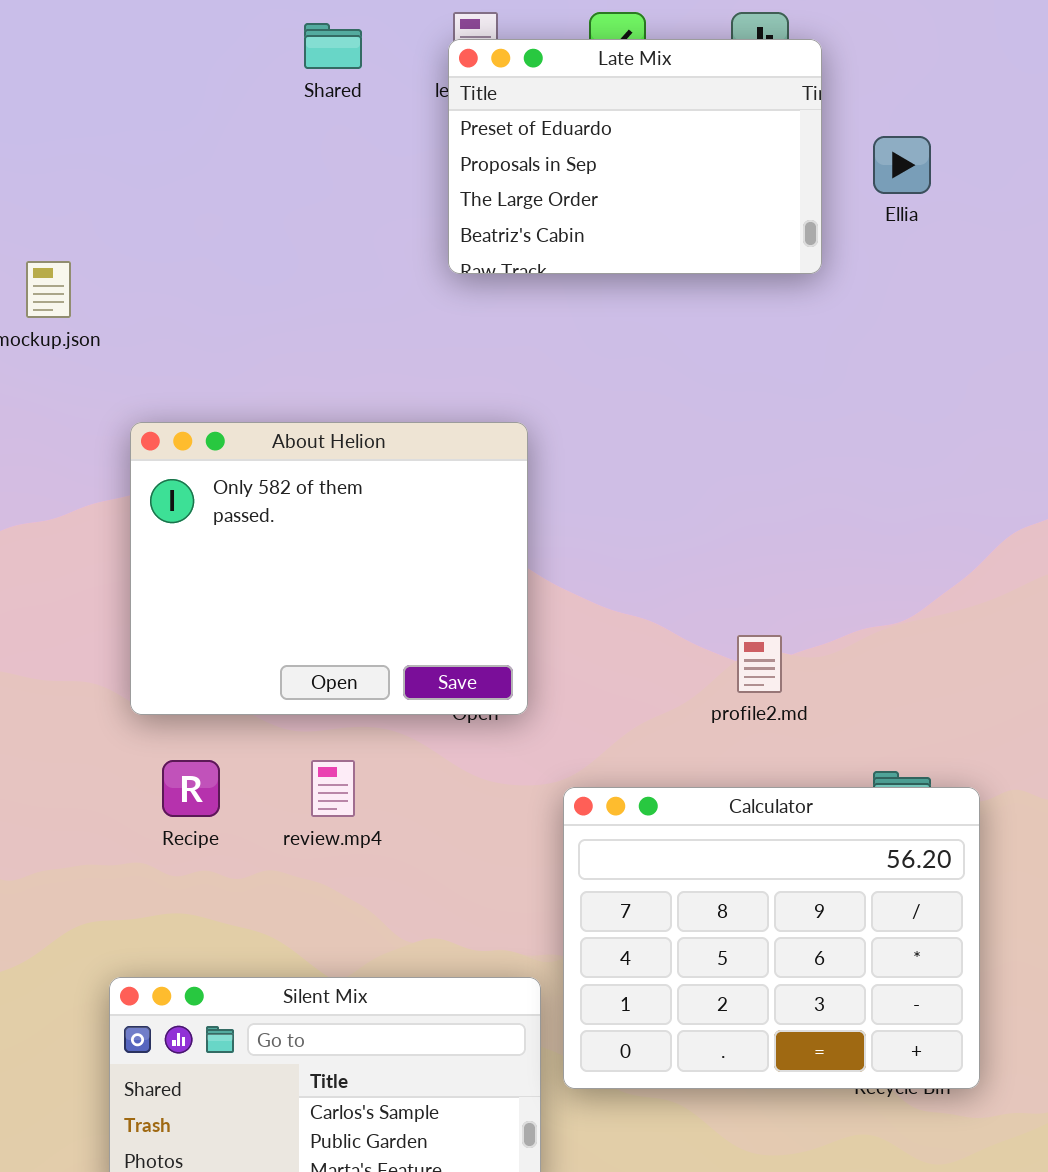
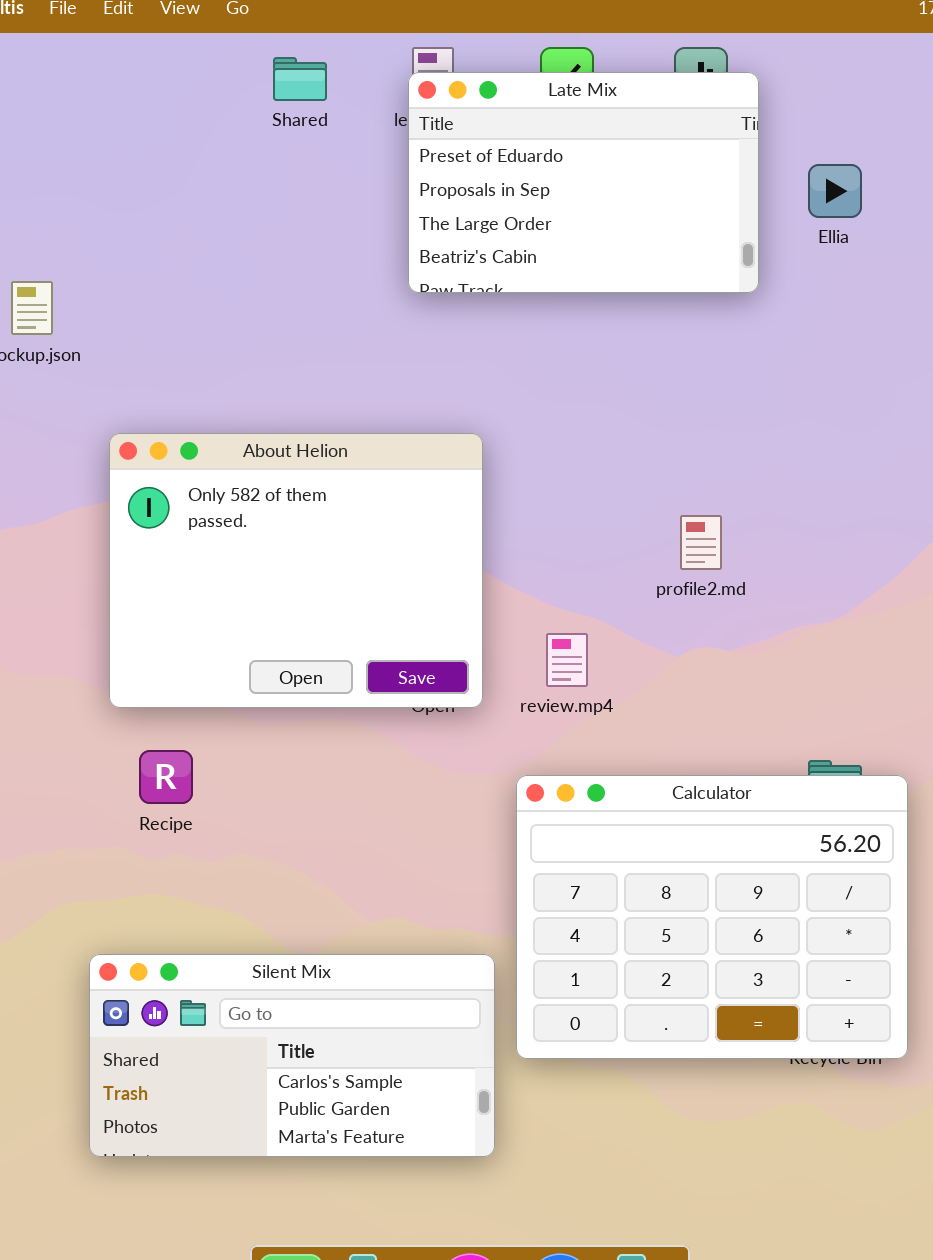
profile2.md: [737,635,782,693] -> [680,515,722,570], moved
review.mp4: [311,760,355,817] -> [546,633,588,687], moved

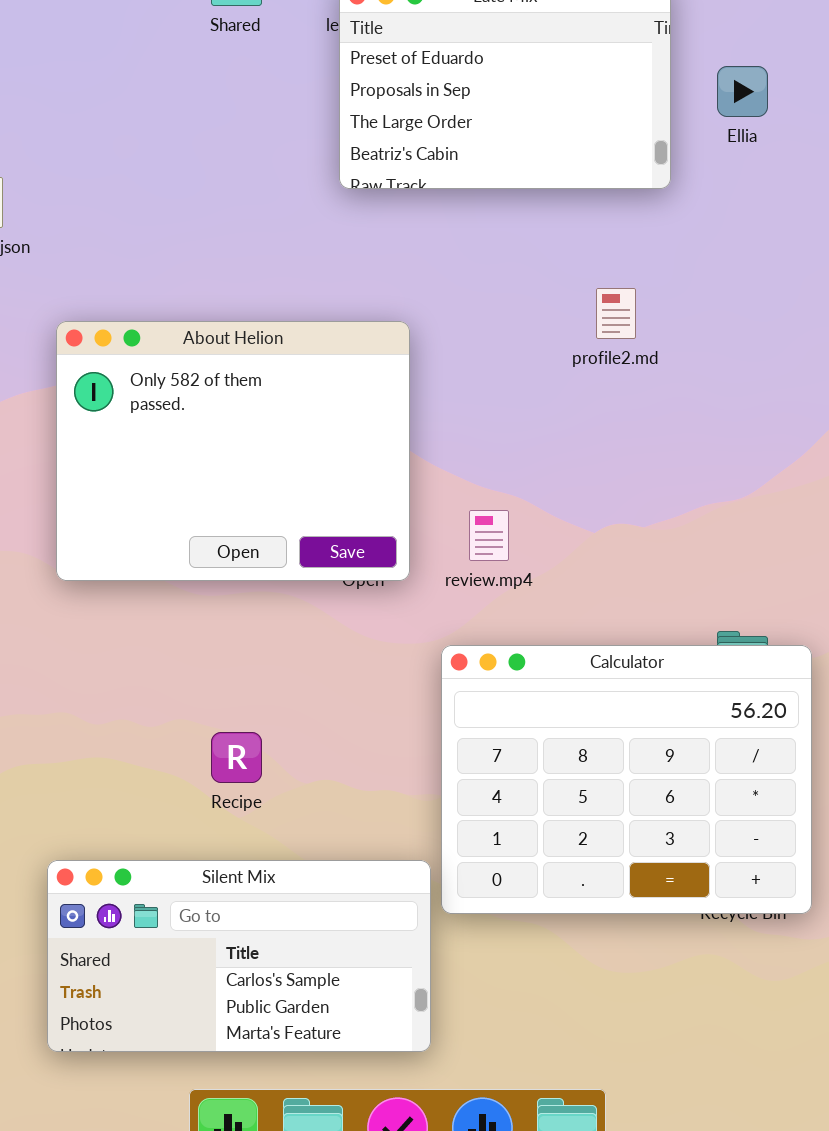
profile2.md: [680,515,722,570] -> [596,288,636,339], moved
Recipe: [139,750,193,804] -> [211,732,262,783], moved
Silent Mix: [89,954,495,1157] -> [47,860,431,1052], moved

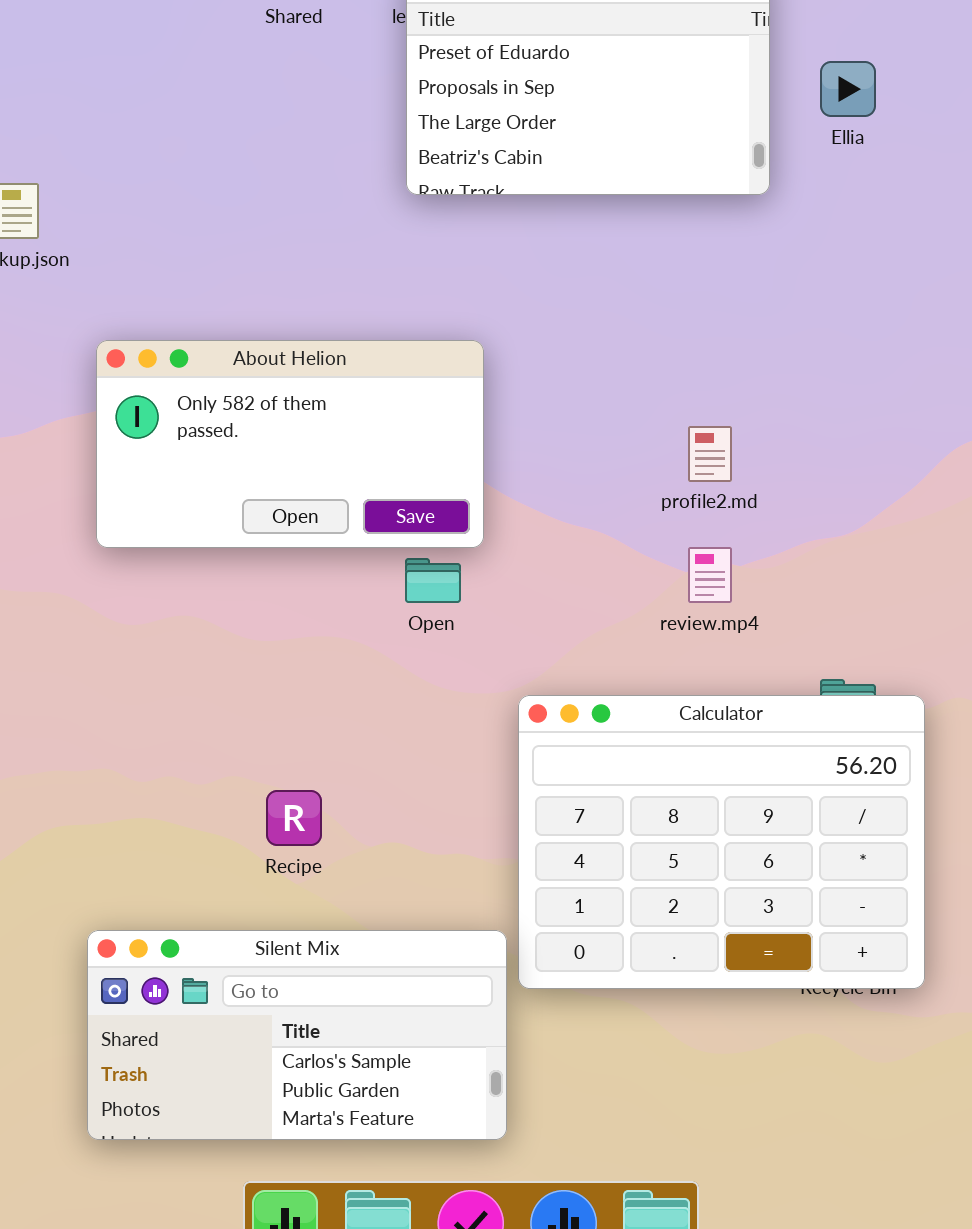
profile2.md: [596,288,636,339] -> [688,426,732,482], moved
About Helion: [56,321,410,581] -> [96,340,484,548], resized
review.mp4: [469,510,509,561] -> [688,547,732,603], moved

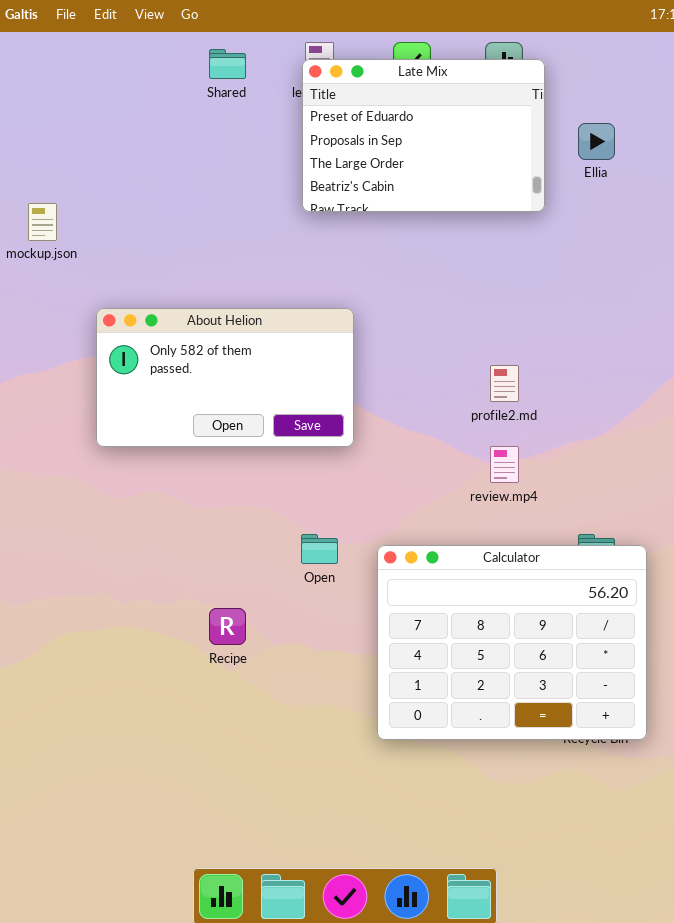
Open: [405,558,461,603] -> [301,534,338,564], moved
Silent Mix: [87,930,507,1140] -> none, closed

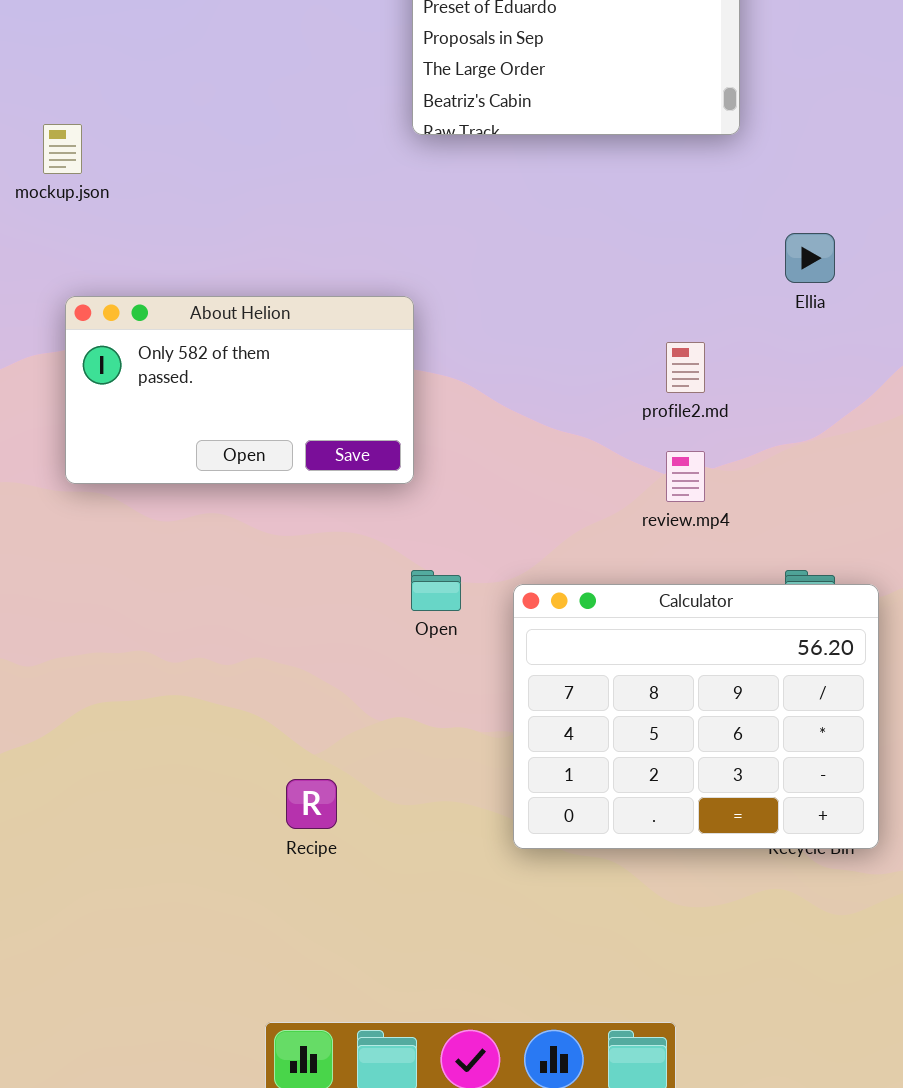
Ellia: [578,123,615,160] -> [785,233,835,283], moved
About Helion: [96,308,354,447] -> [65,296,414,484], moved
Recipe: [209,608,246,645] -> [286,779,337,829], moved

